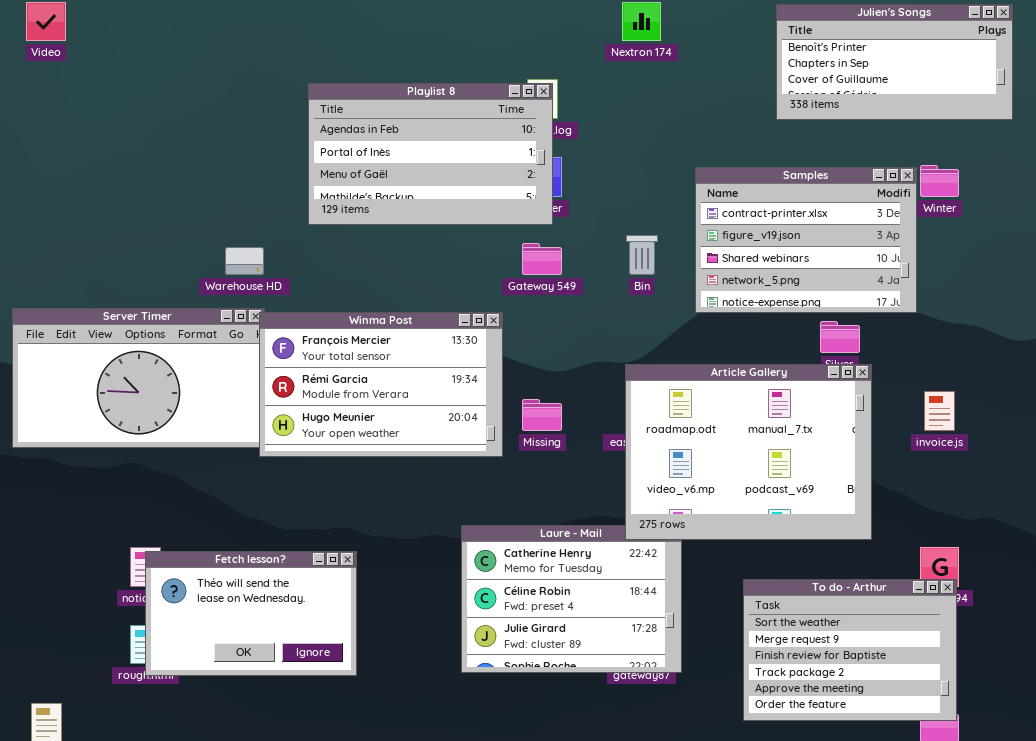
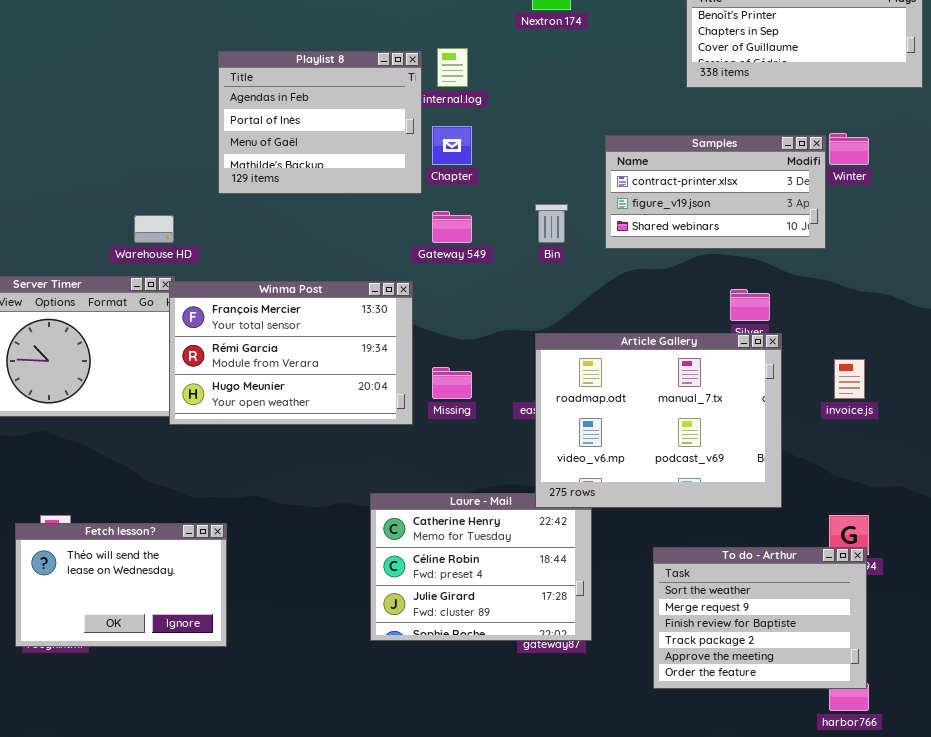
Playlist 8: [308,83,553,225] -> [218,51,422,194], resized
Samples: [695,167,917,313] -> [605,135,826,249], resized
Fetch lesson?: [145,551,357,676] -> [15,523,227,647], moved

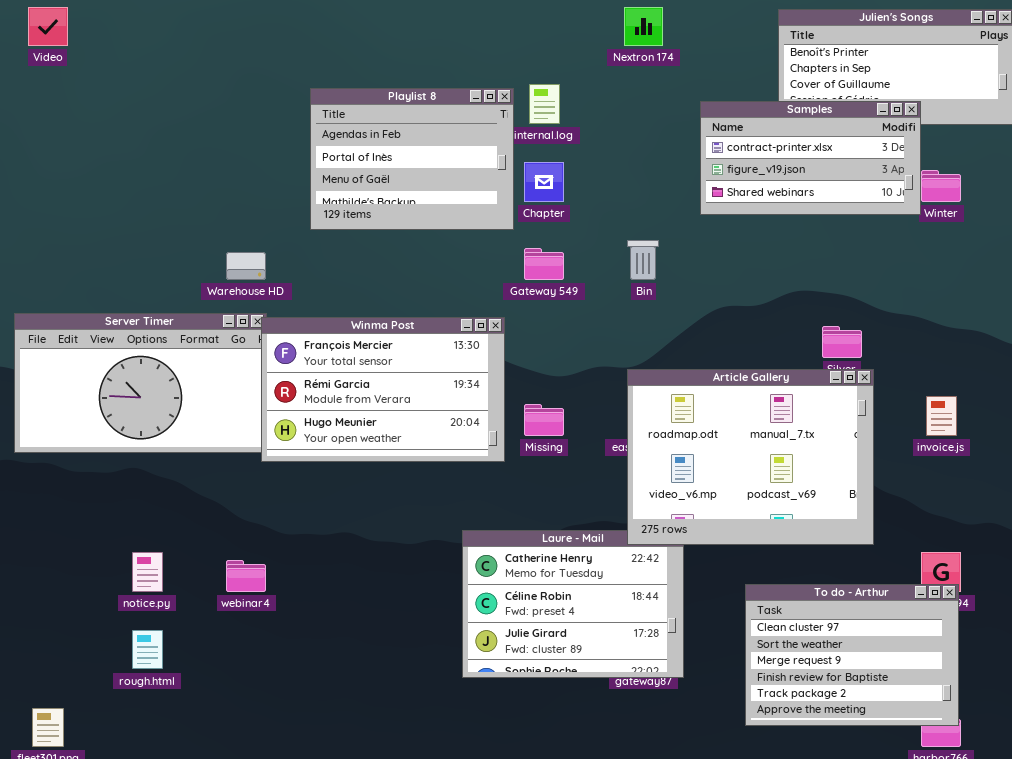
Samples: [605,135,826,249] -> [700,101,921,215], moved
Fetch lesson?: [15,523,227,647] -> none, closed
To do - Arthur: [653,547,867,689] -> [745,584,959,726], scrolled up 1 row

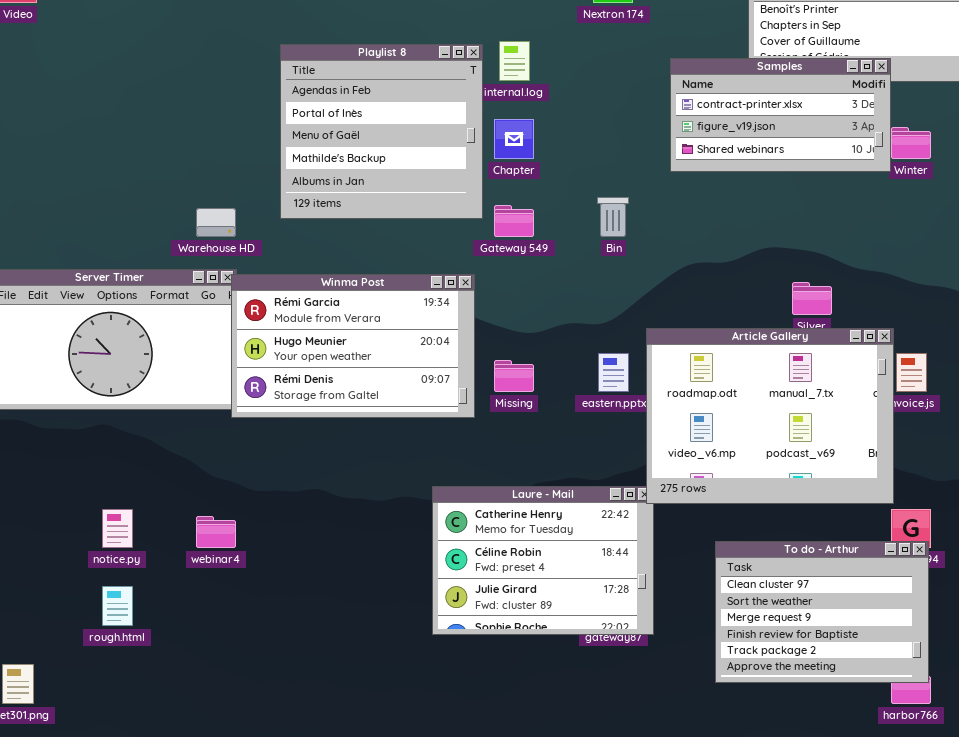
Playlist 8: [310,88,514,230] -> [280,44,483,219], resized
Winma Post: [261,317,505,462] -> [231,274,475,418], scrolled down 1 row
Article Gallery: [627,369,874,545] -> [646,328,894,504], moved

